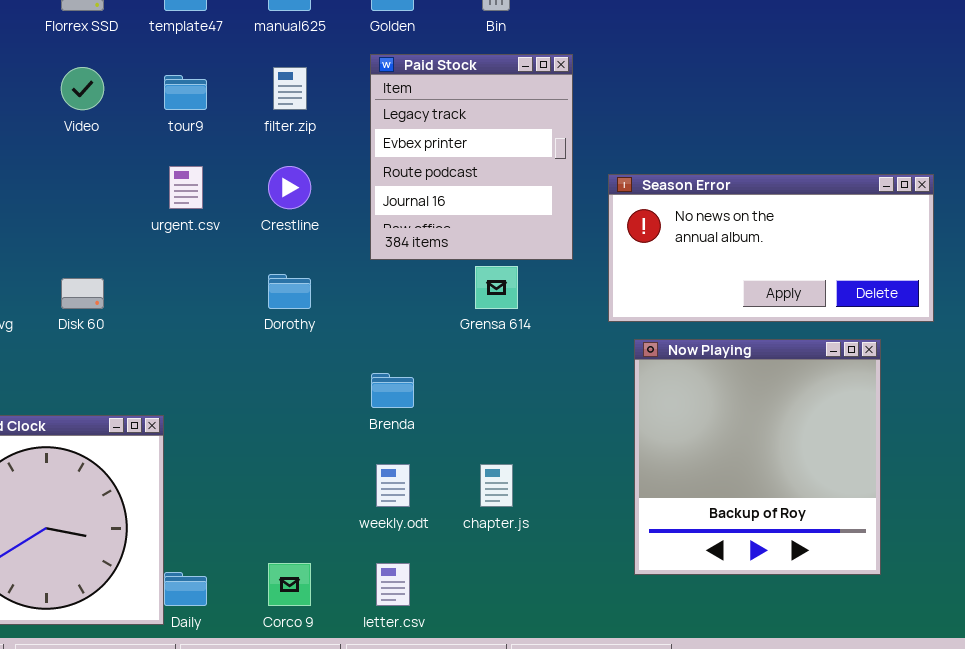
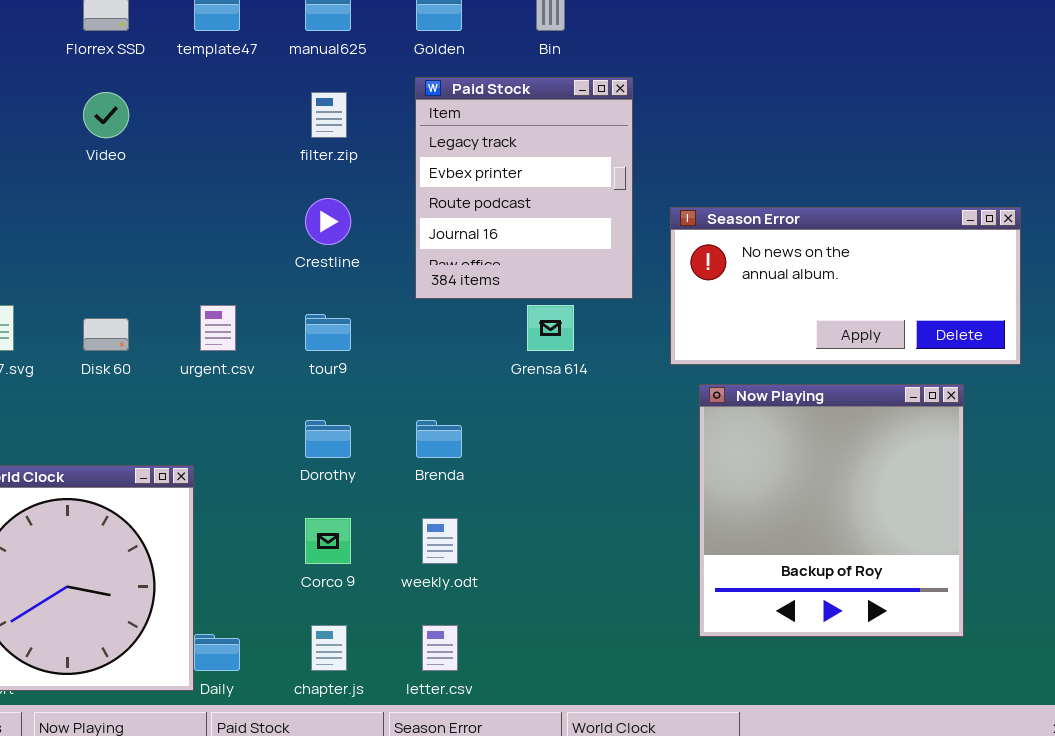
tour9: [164,75,207,110] -> [305,314,351,351], moved
urgent.csv: [169,166,203,209] -> [200,305,236,351], moved
Dorothy: [268,274,311,309] -> [305,420,351,458], moved
chapter.js: [480,464,513,507] -> [311,625,347,671], moved
Corco 9: [268,563,311,606] -> [305,518,351,564], moved

